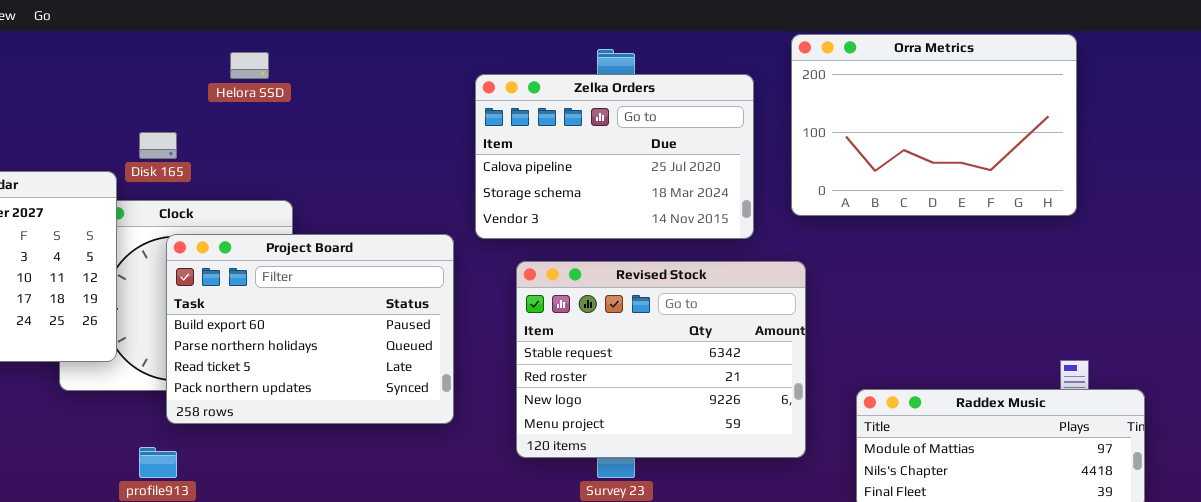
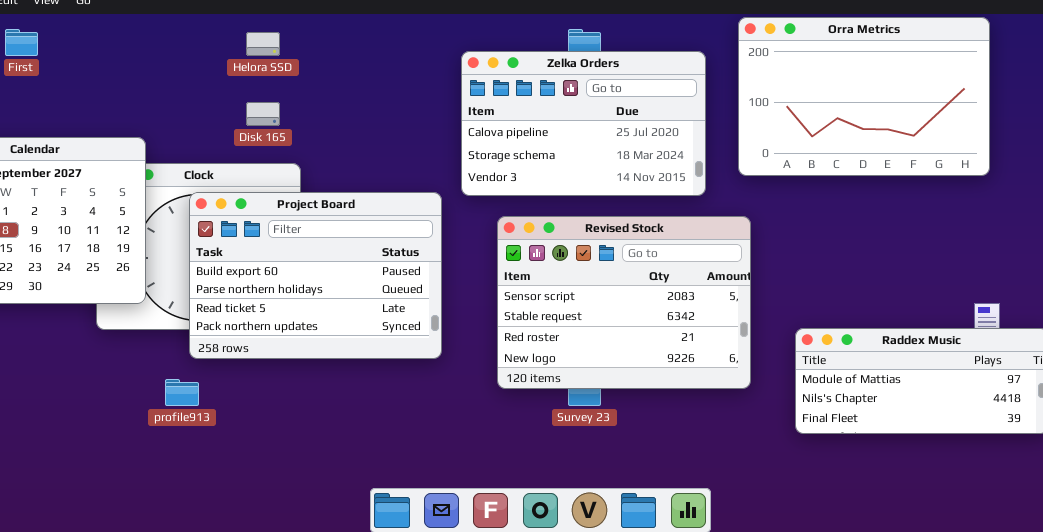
Disk 165: [139,132,177,159] -> [246,102,280,126], moved
Revised Stock: [516,261,806,458] -> [497,216,751,389], scrolled up 1 row

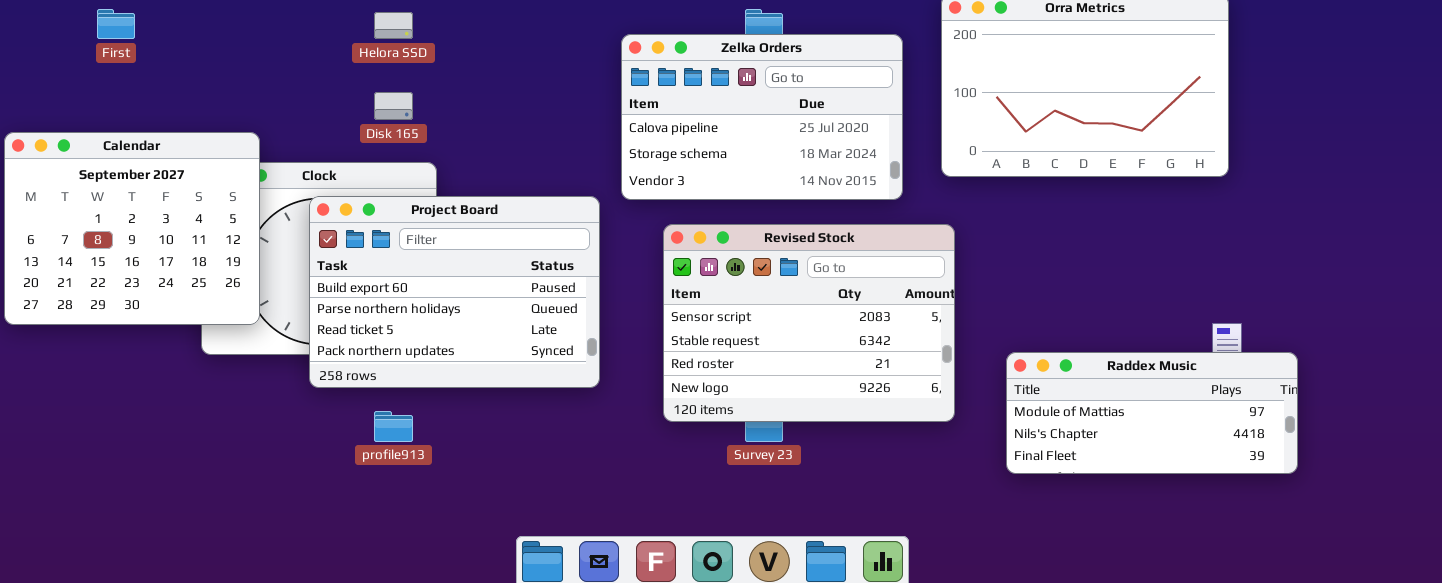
profile913: [165,379,199,406] -> [374,411,413,442], moved

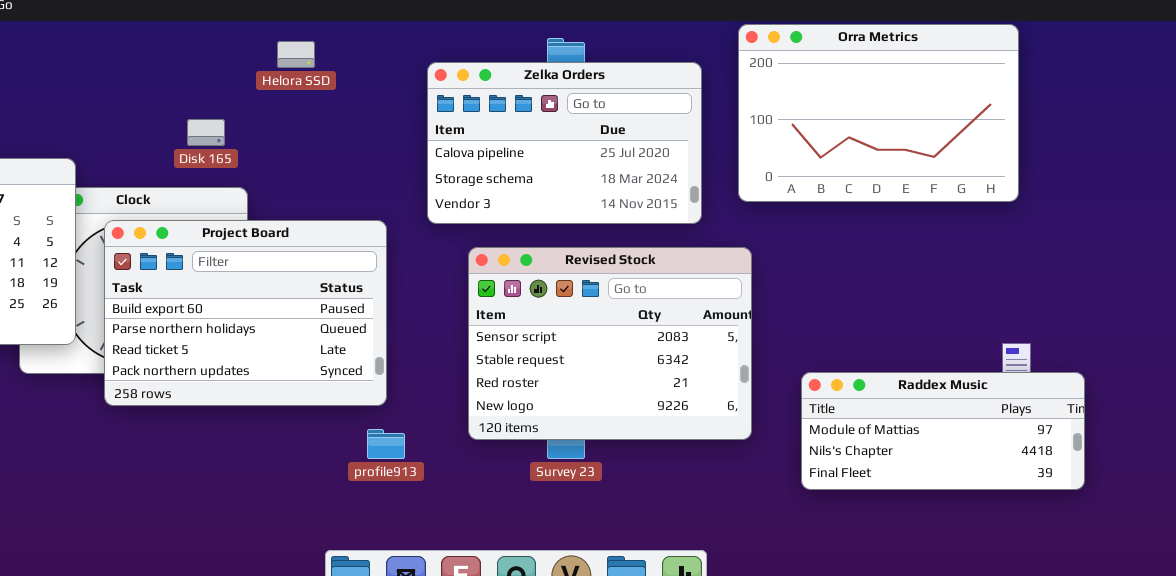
Helora SSD: [374,12,413,39] -> [277,41,315,68], moved
Project Board: [309,196,600,388] -> [104,220,387,406], moved
profile913: [374,411,413,442] -> [367,429,405,459], moved

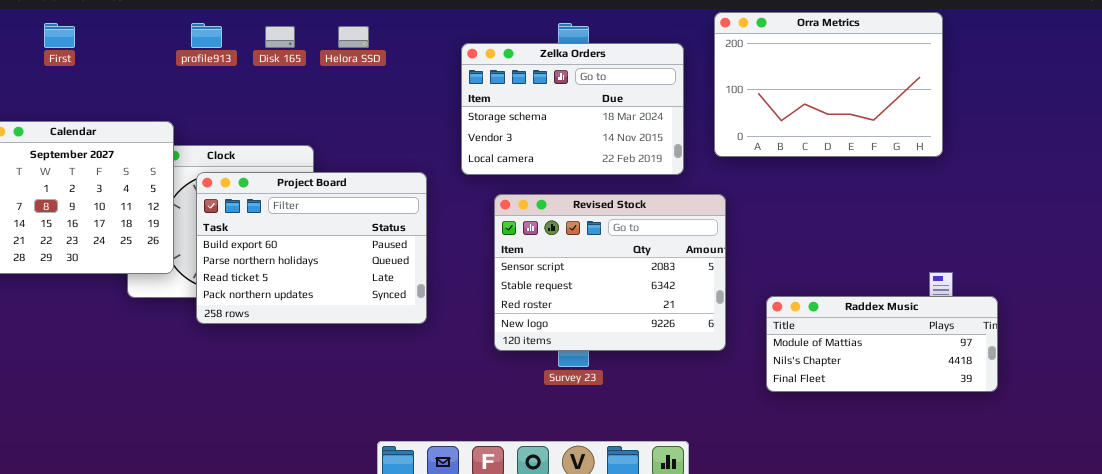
Zelka Orders: [427,62,702,224] -> [461,43,684,175], scrolled down 1 row
Disk 165: [187,119,225,146] -> [265,26,295,48], moved
profile913: [367,429,405,459] -> [191,23,222,48], moved

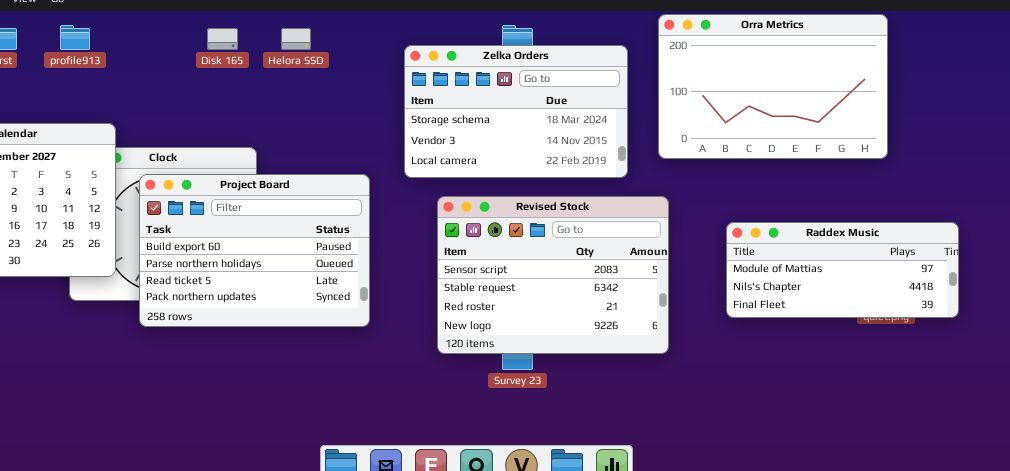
profile913: [191,23,222,48] -> [60,25,90,50], moved
Raddex Music: [766,296,998,392] -> [726,222,959,318], moved

